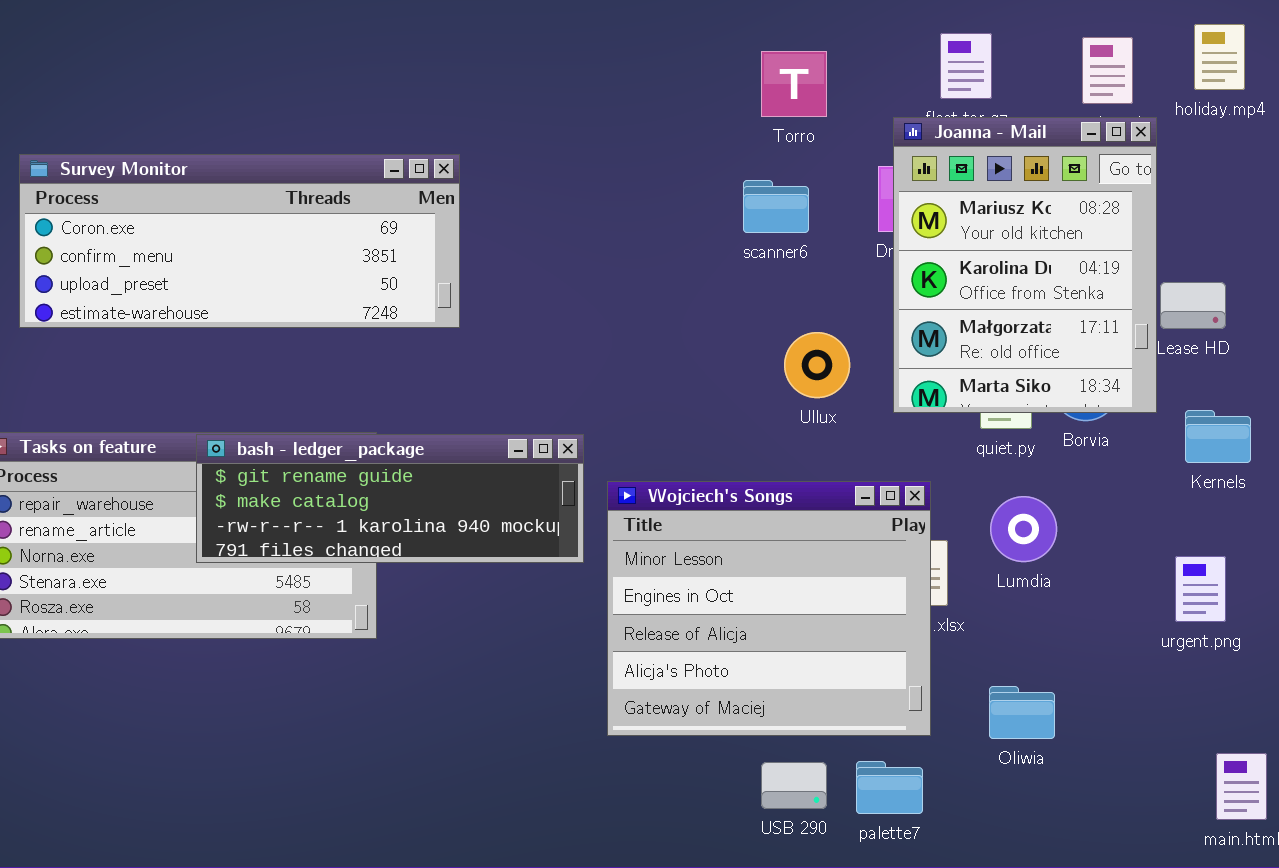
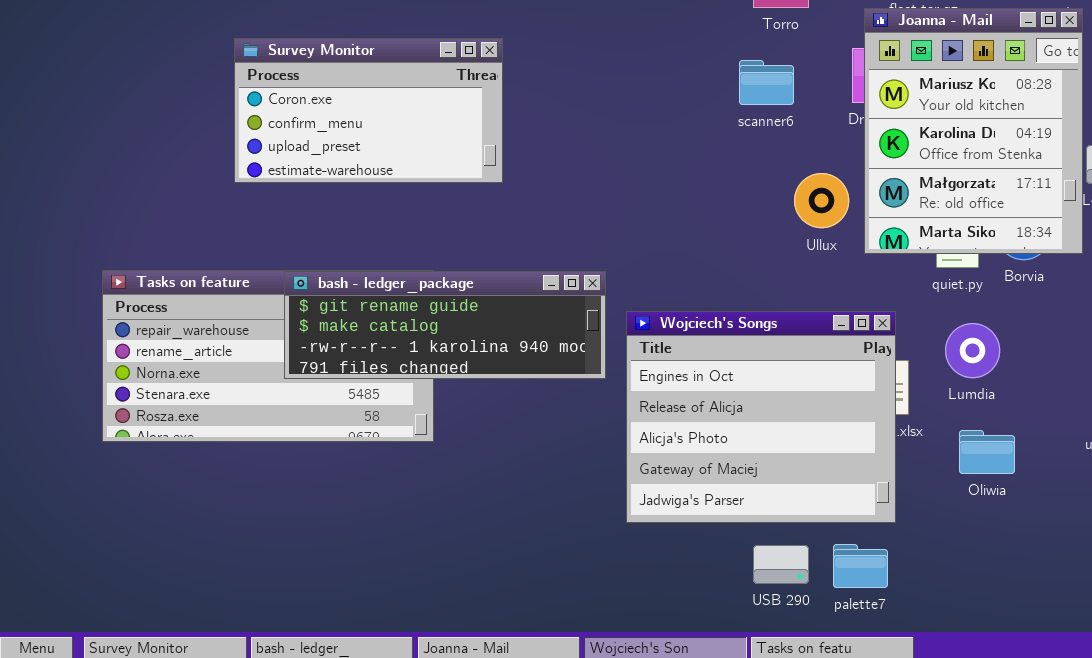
Survey Monitor: [19,154,460,328] -> [234,38,503,183], resized
Ullux: [784,332,850,398] -> [794,173,849,228], moved
Wojciech's Songs: [607,481,931,736] -> [626,311,896,523], scrolled down 1 row
Oliwia: [989,686,1055,739] -> [959,430,1015,474], moved

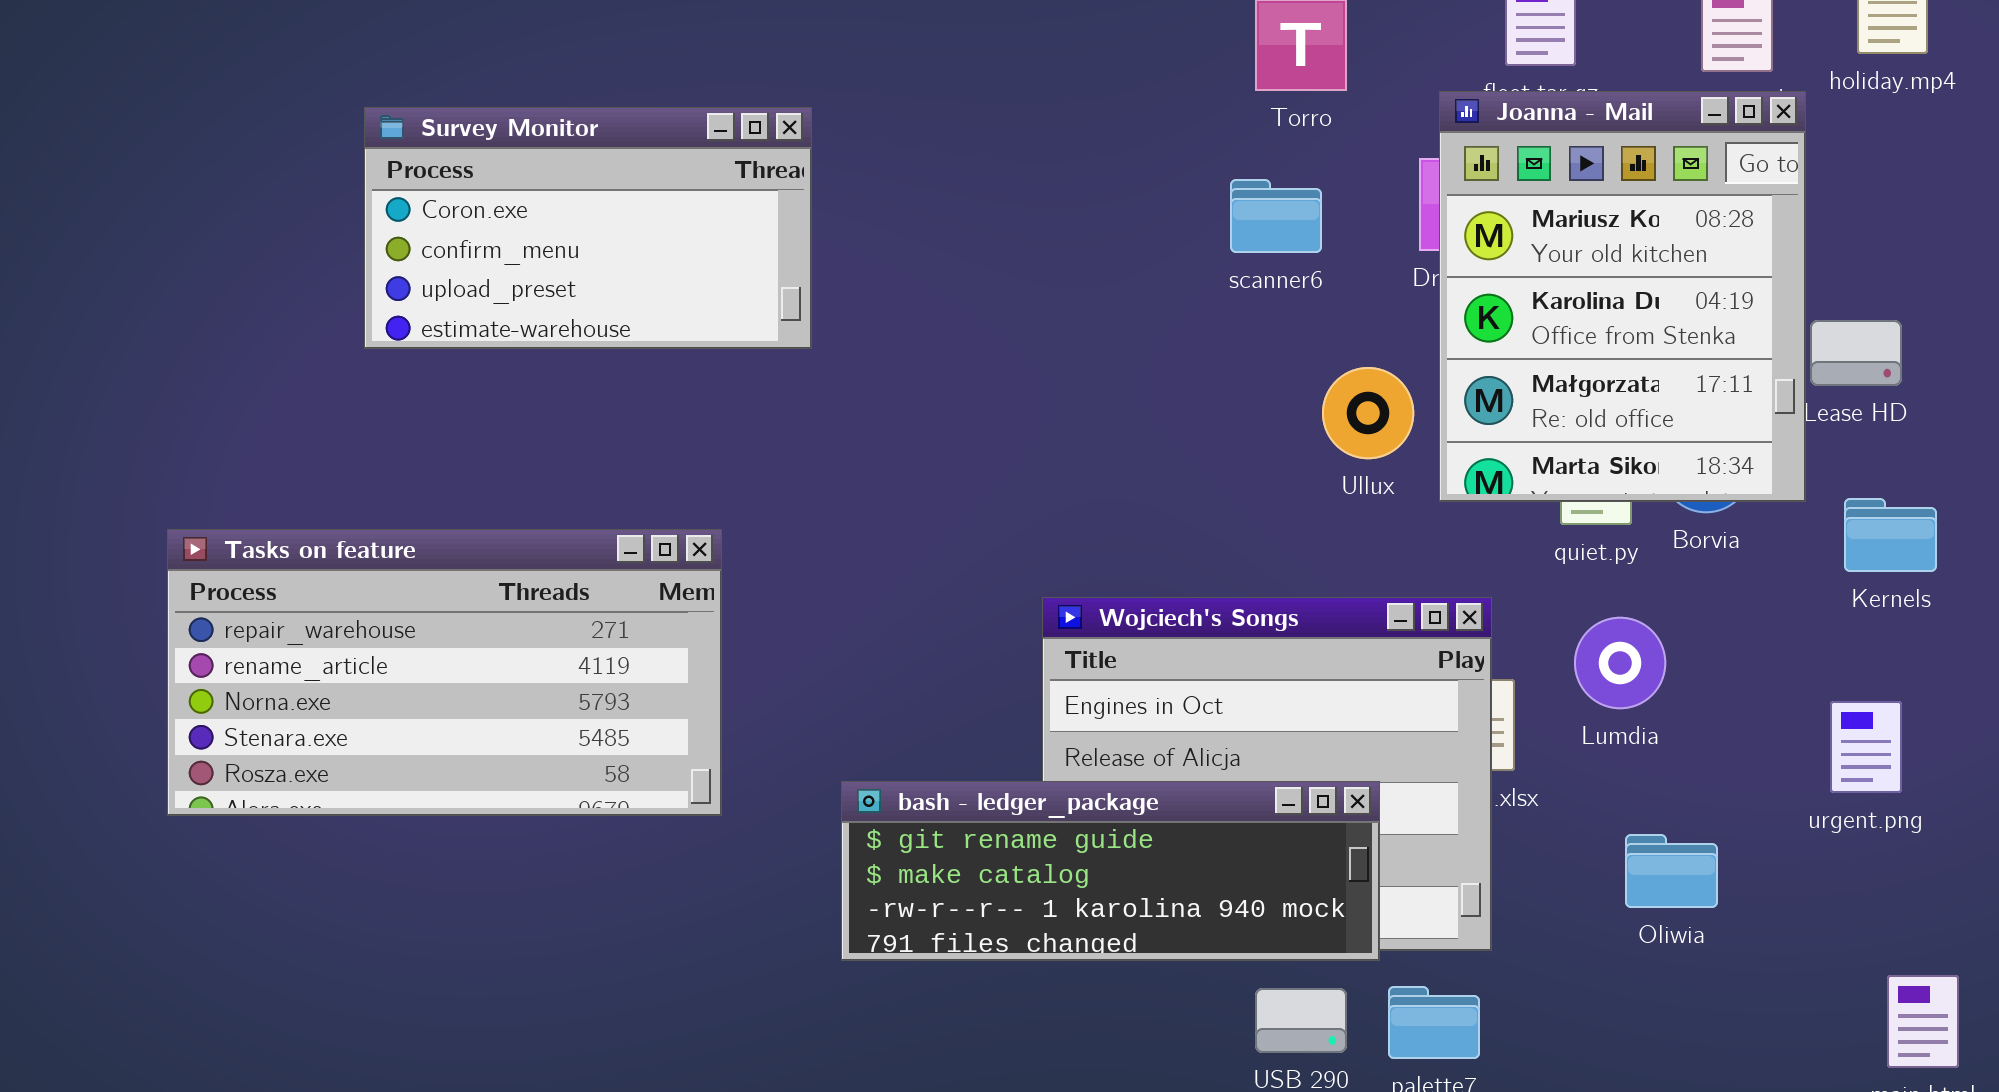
Survey Monitor: [234,38,503,183] -> [364,107,812,349], moved
bash - ledger_package: [284,271,606,379] -> [841,781,1380,961], moved
Oliwia: [959,430,1015,474] -> [1625,834,1718,908], moved

